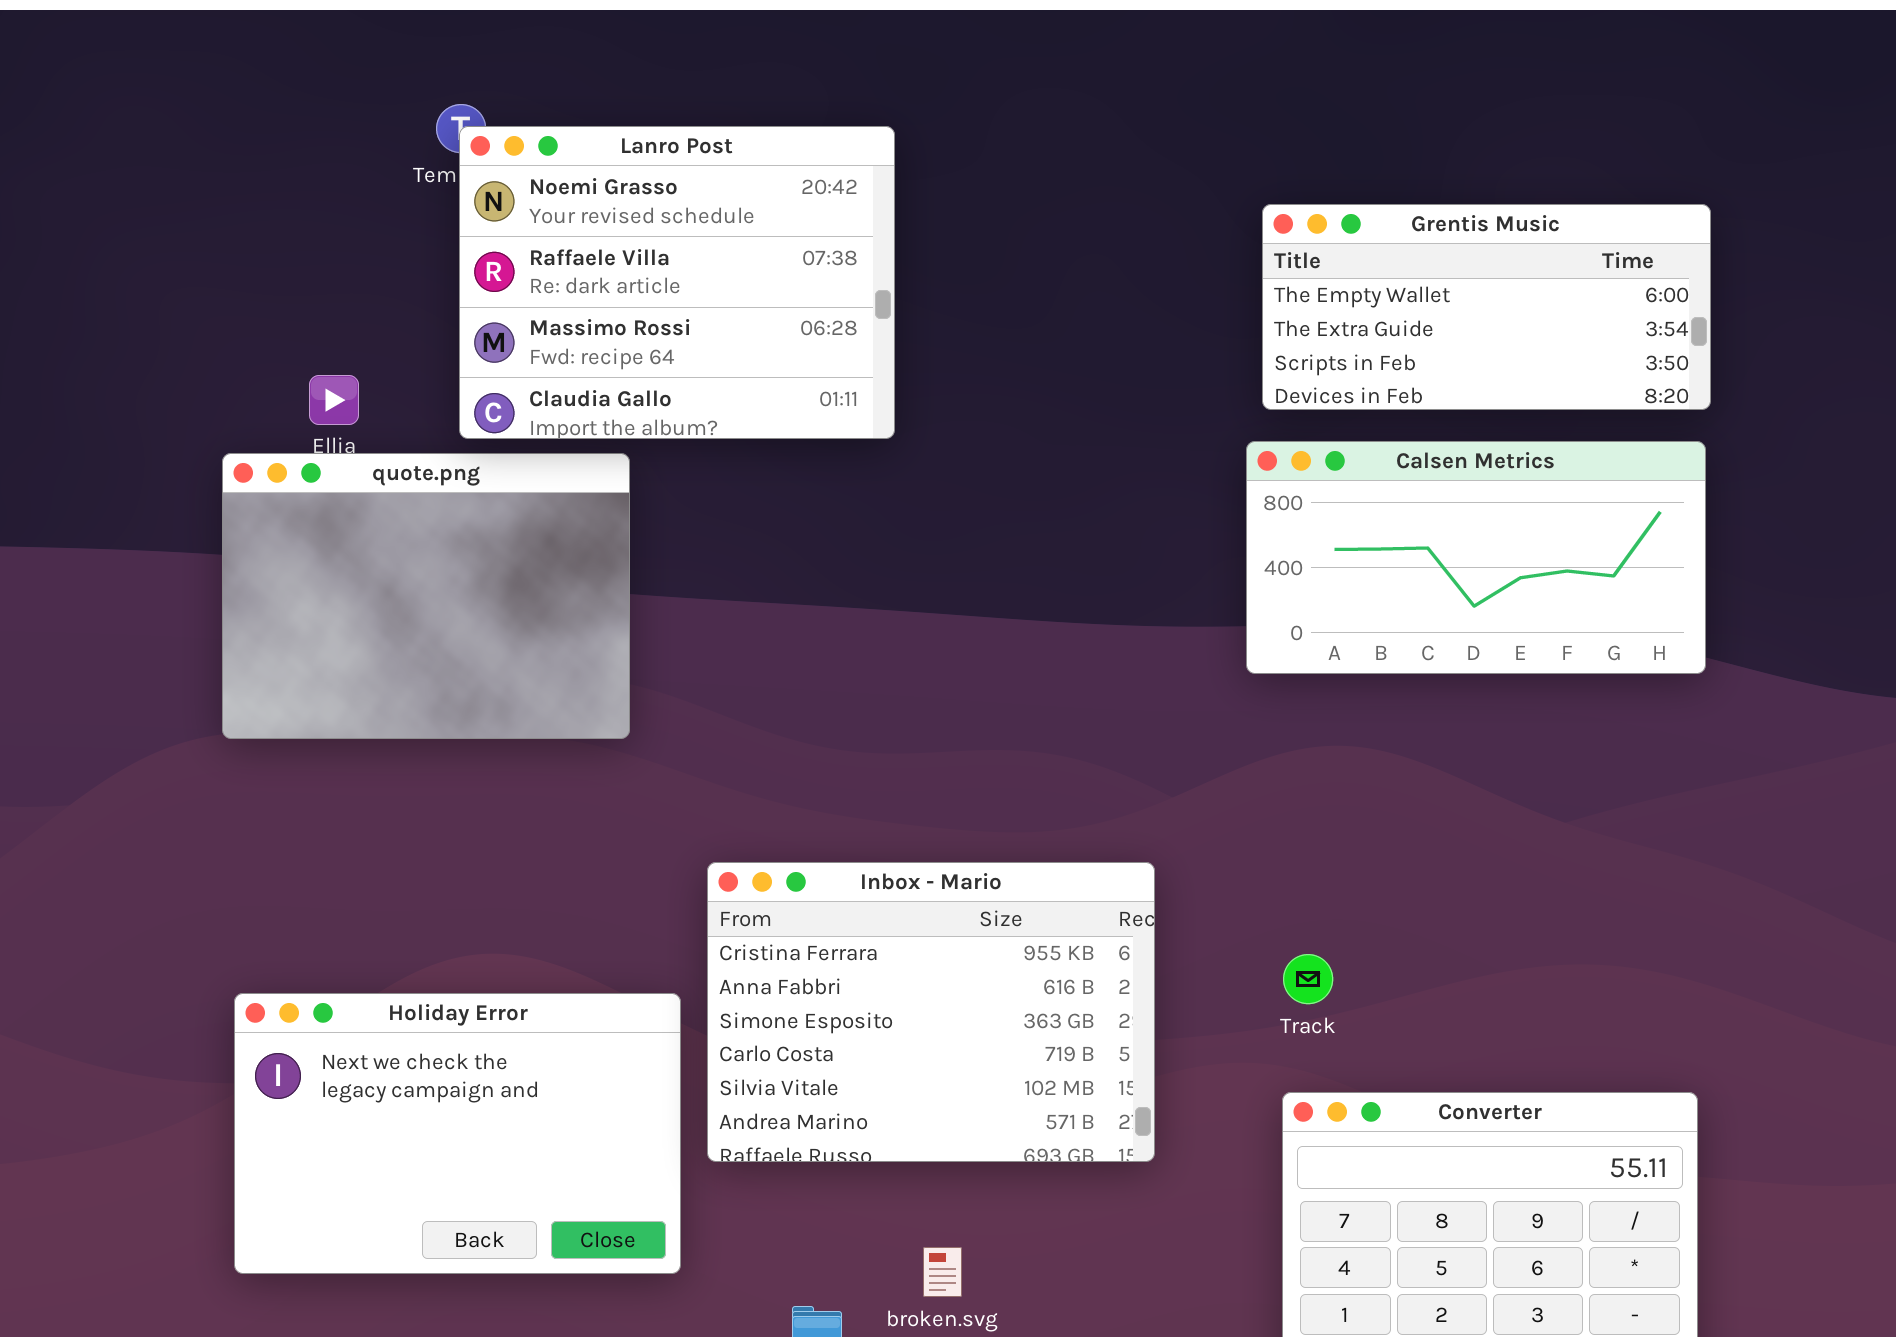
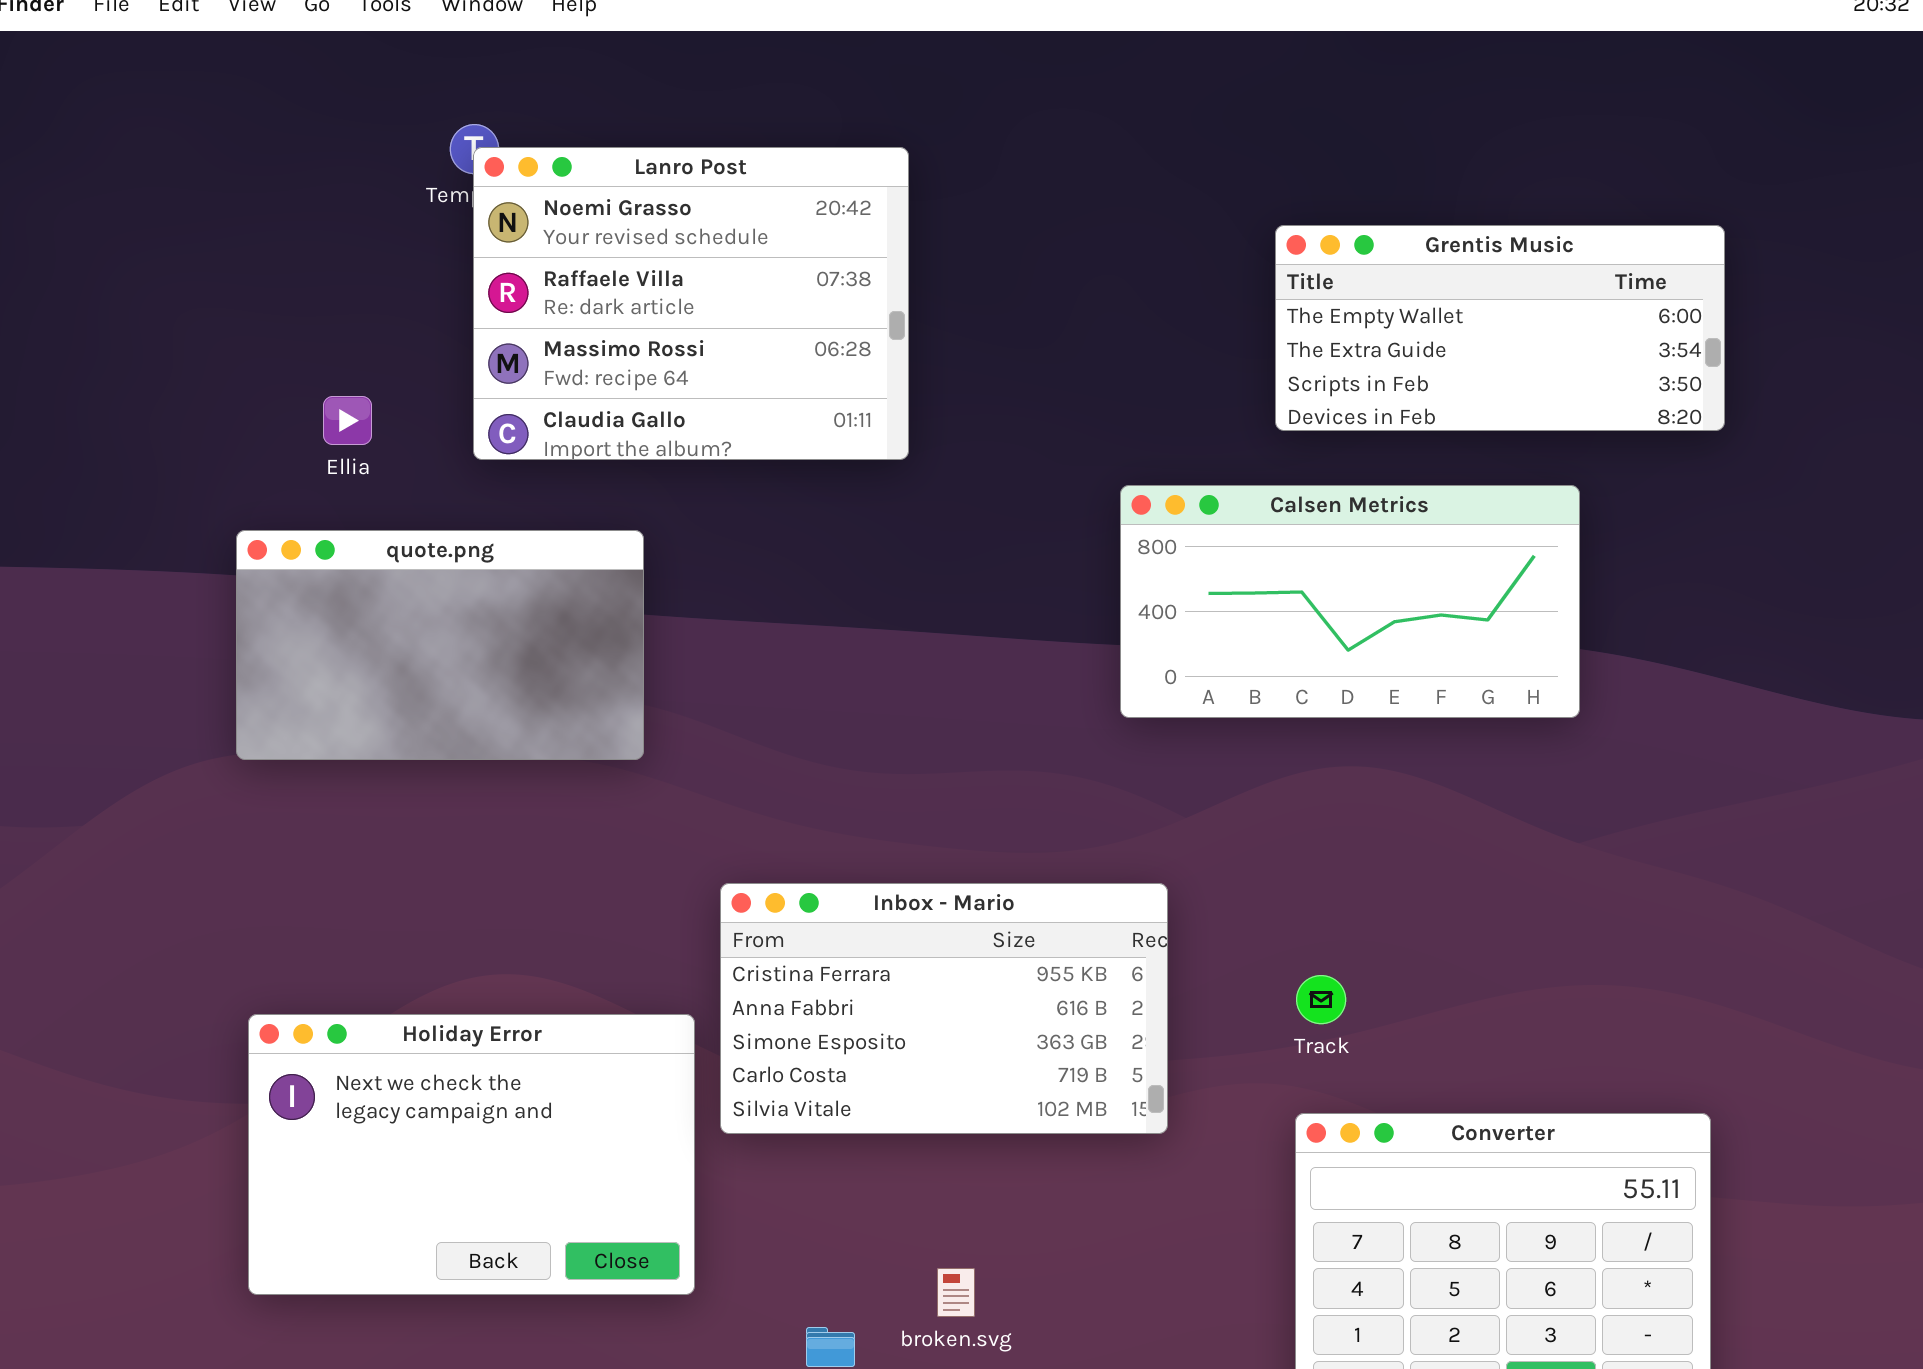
Calsen Metrics: [1246,441,1706,674] -> [1120,485,1580,718], moved
quote.png: [222,453,630,739] -> [236,530,644,760], resized
Inbox - Mario: [707,862,1155,1162] -> [720,883,1168,1134], resized

